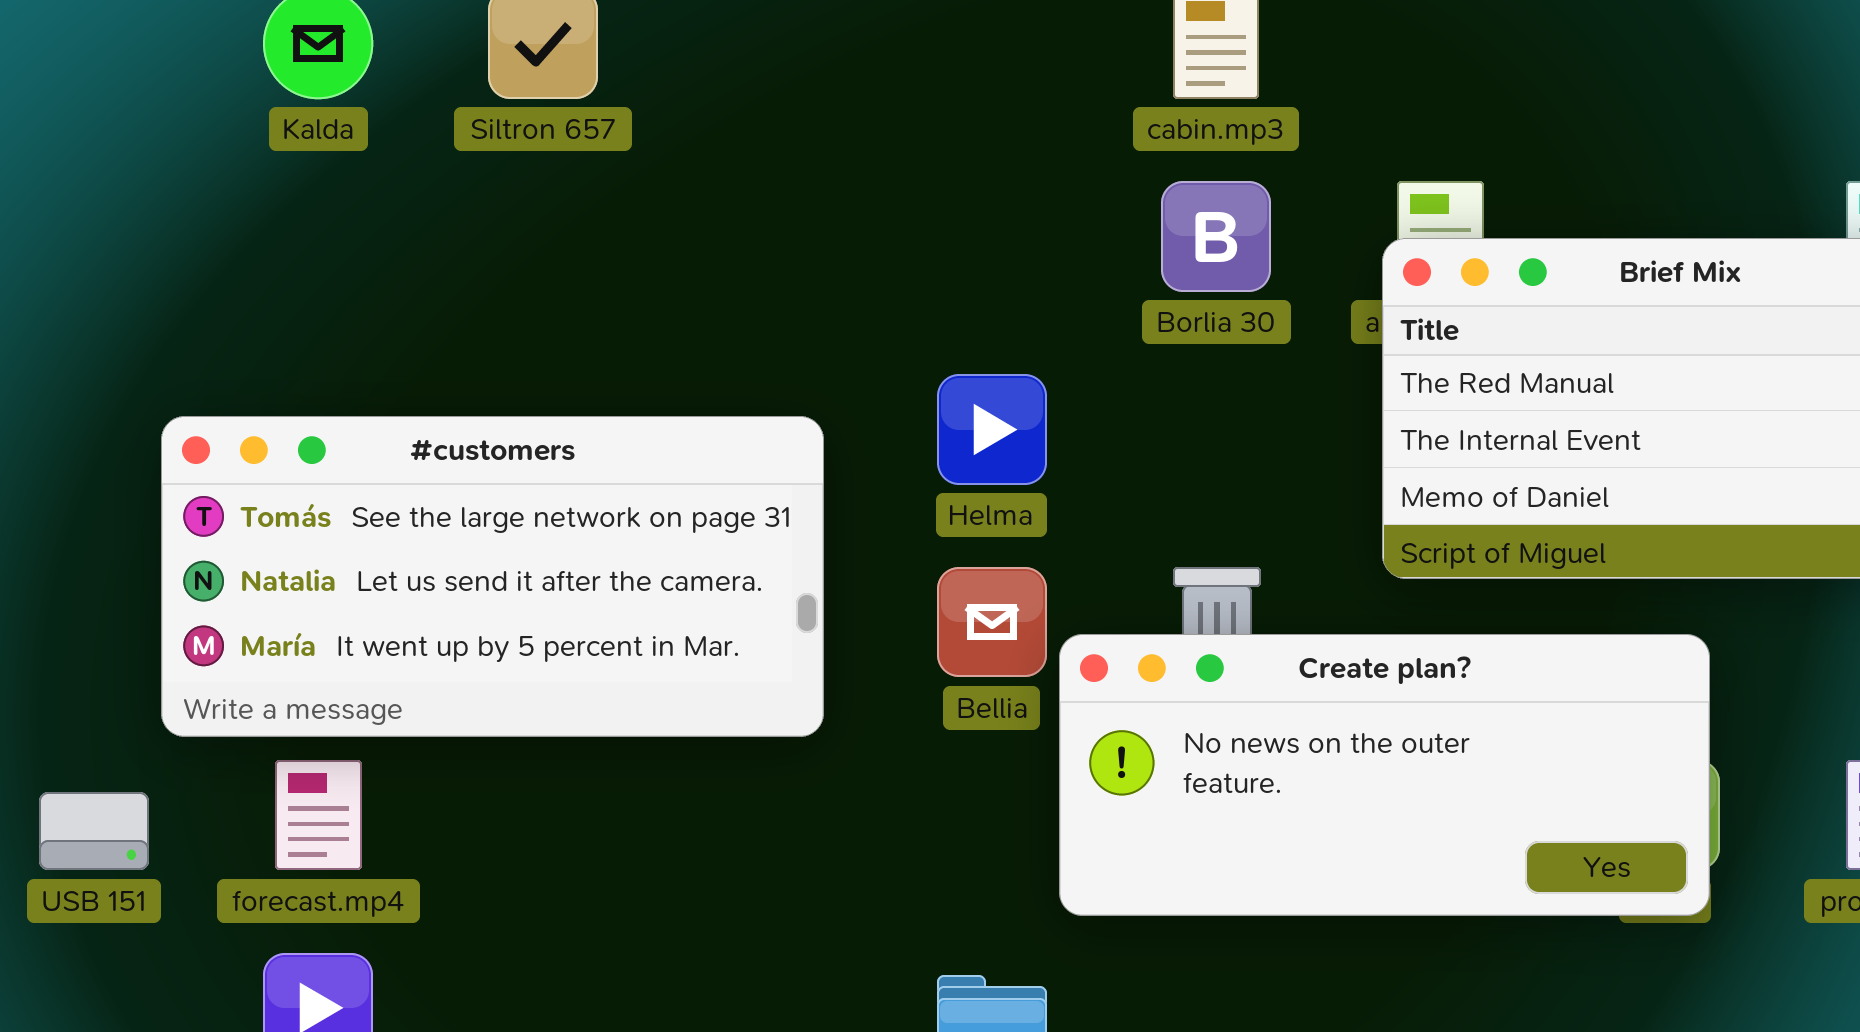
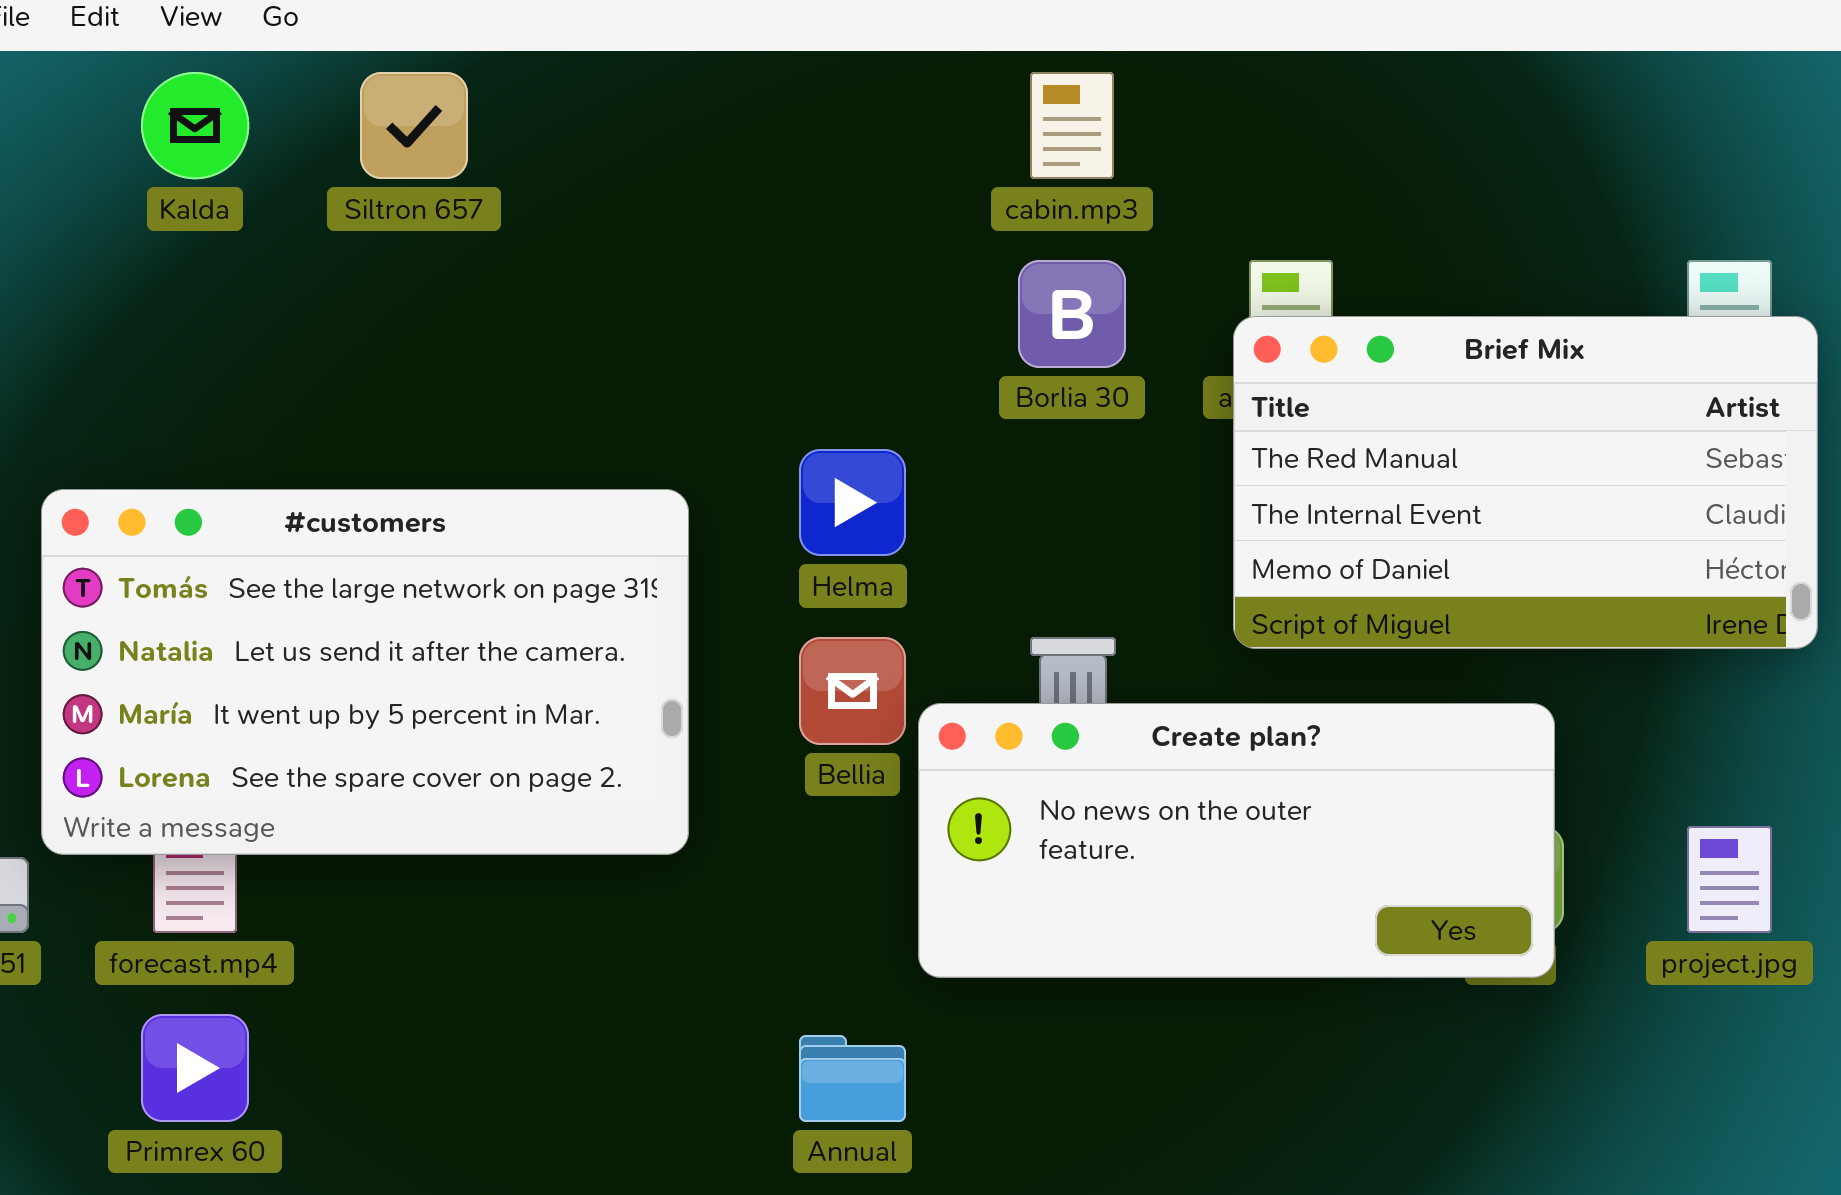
#customers: [161,416,824,737] -> [41,489,689,855], resized

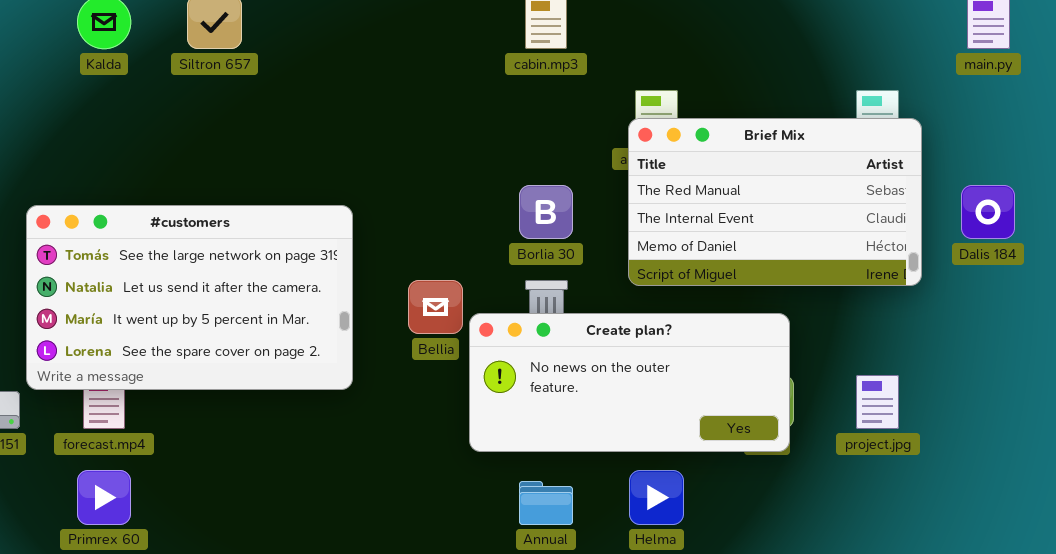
Borlia 30: [1018,260,1126,368] -> [519,185,573,239], moved
Helma: [799,449,906,556] -> [629,470,684,525], moved
Annual: [799,1035,906,1122] -> [519,481,573,525], moved

